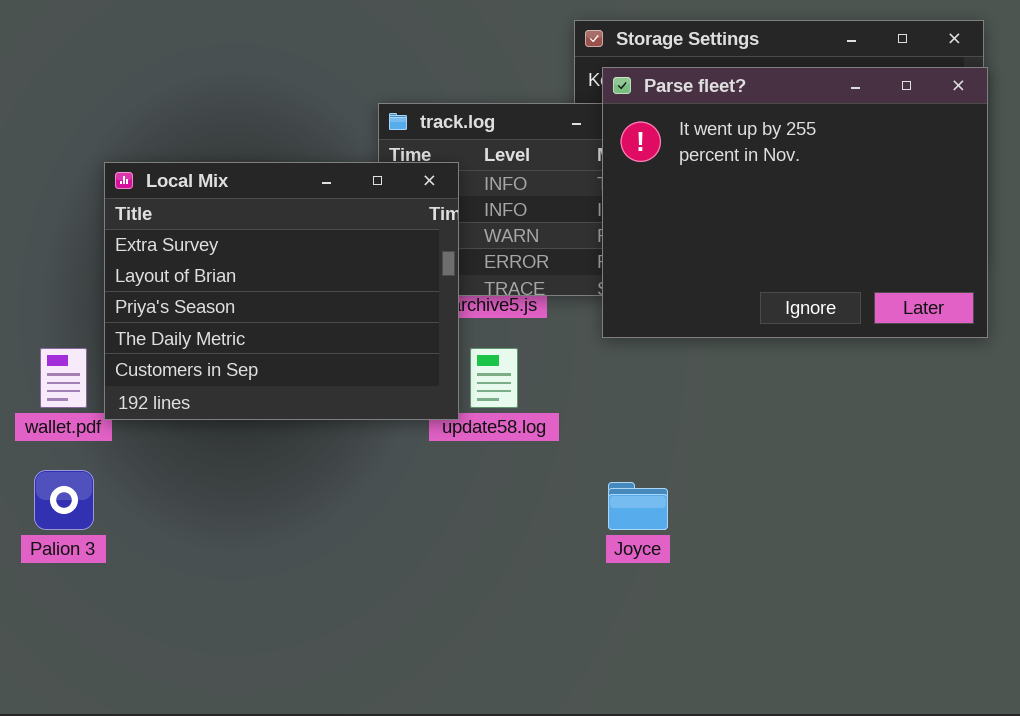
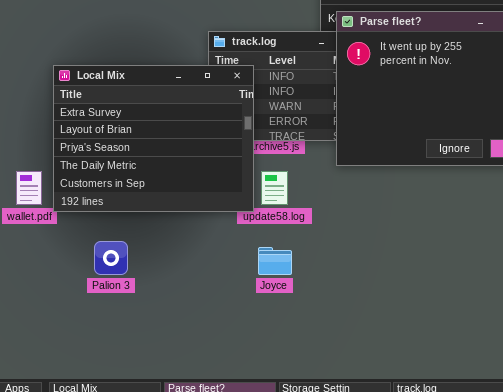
Palion 3: [34,470,94,530] -> [94,241,128,275], moved
Joyce: [608,482,668,530] -> [258,247,292,275], moved

